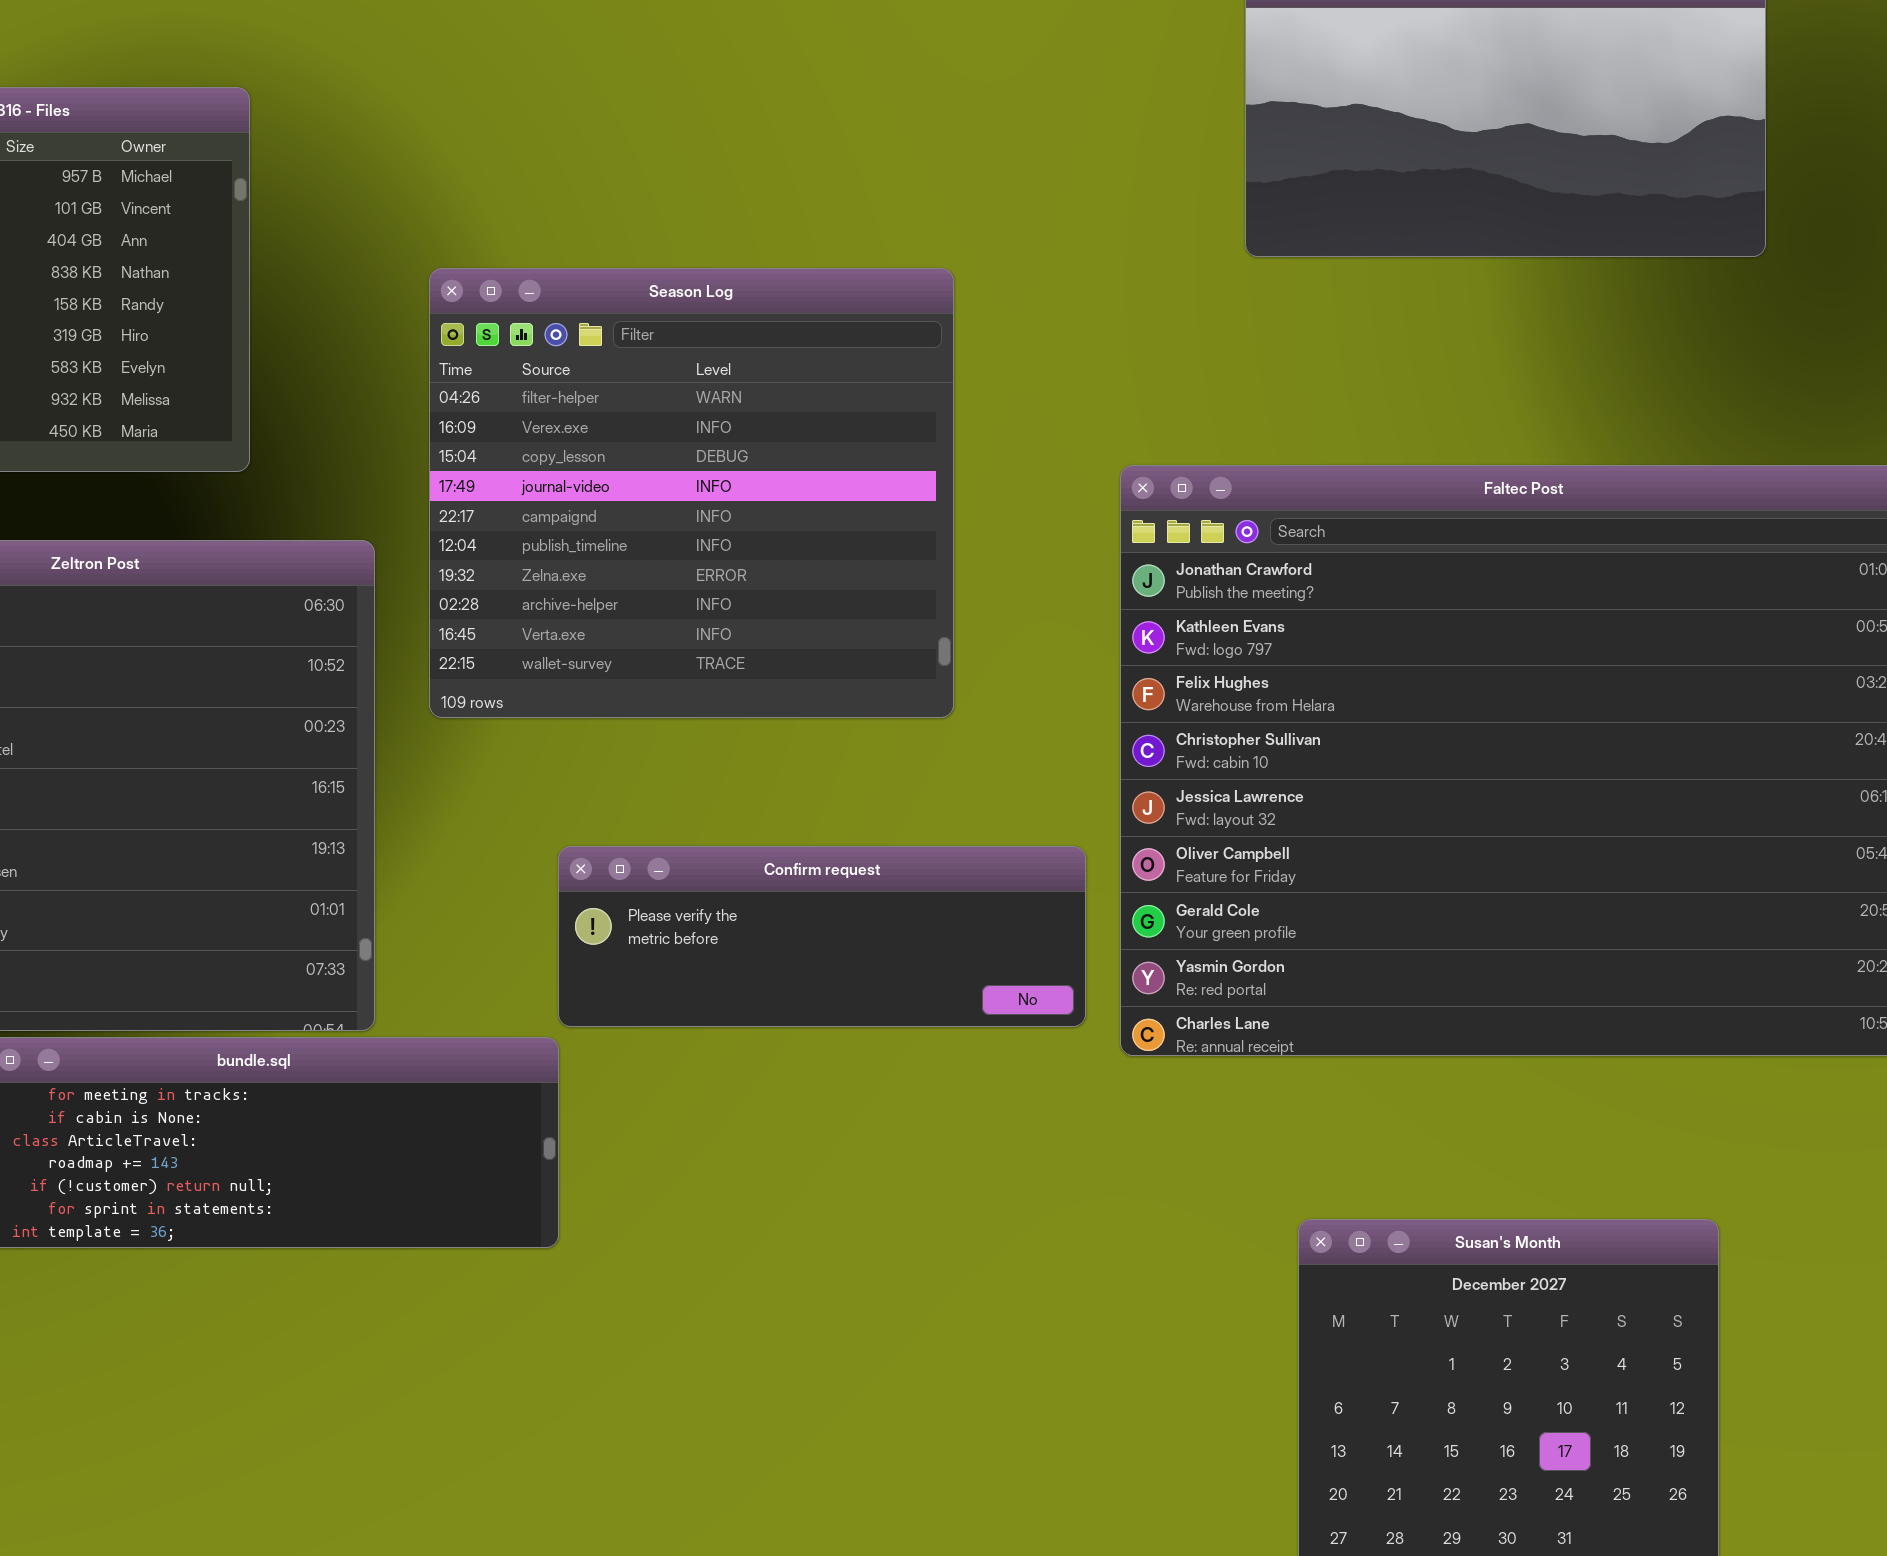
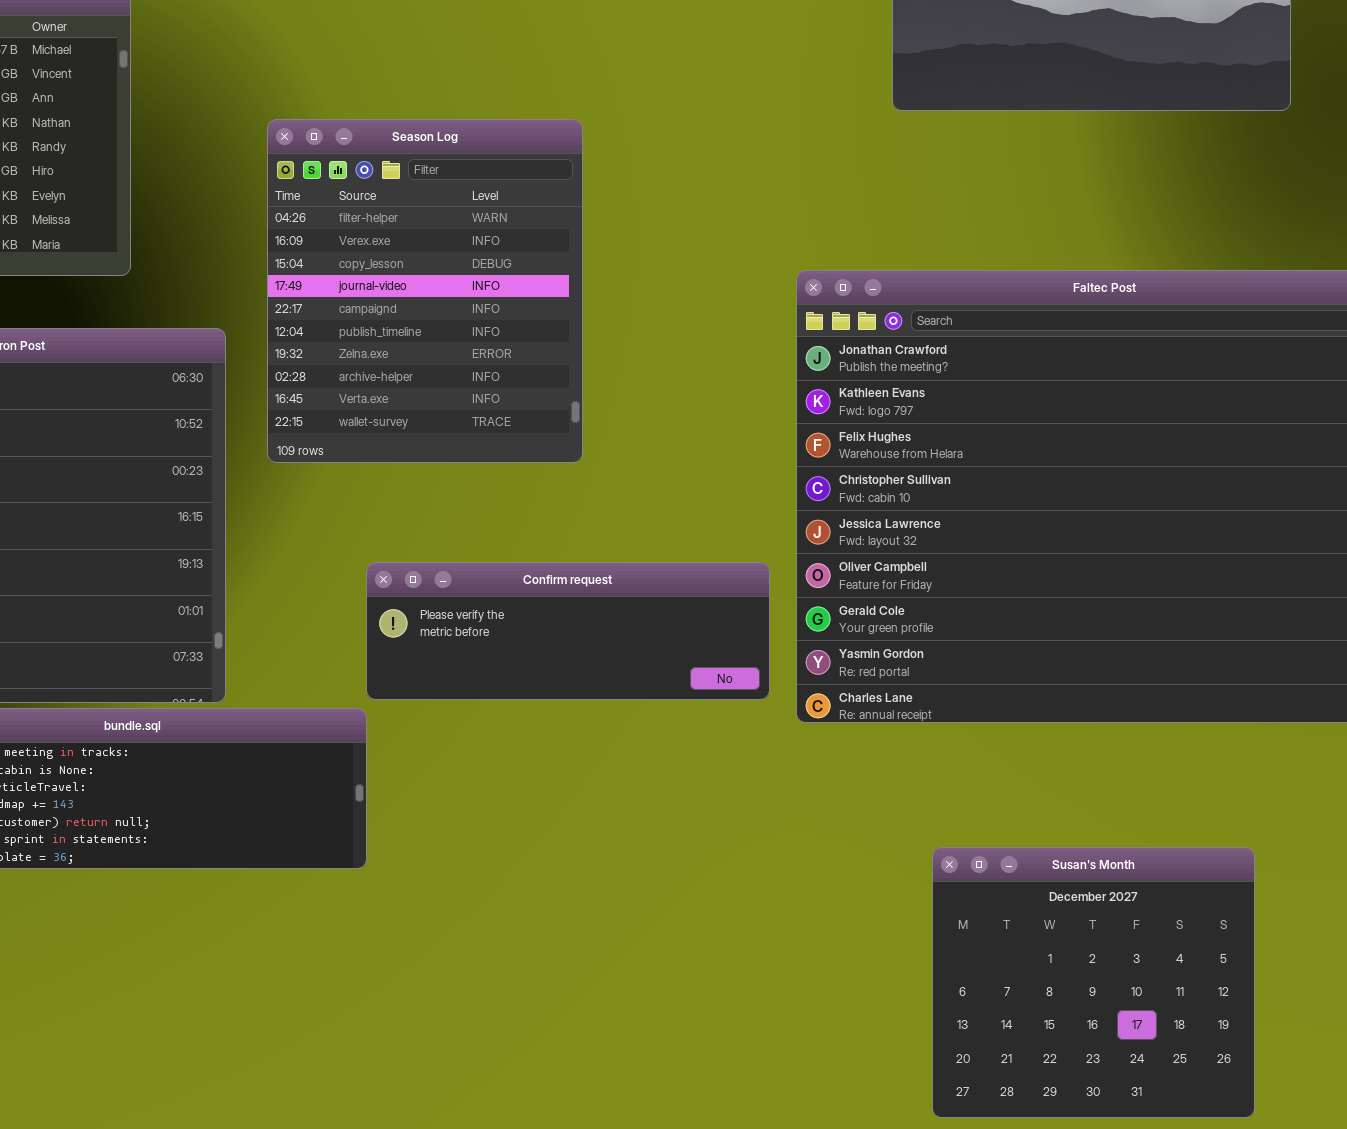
Season Log: [429,268,954,718] -> [267,119,583,463], resized

